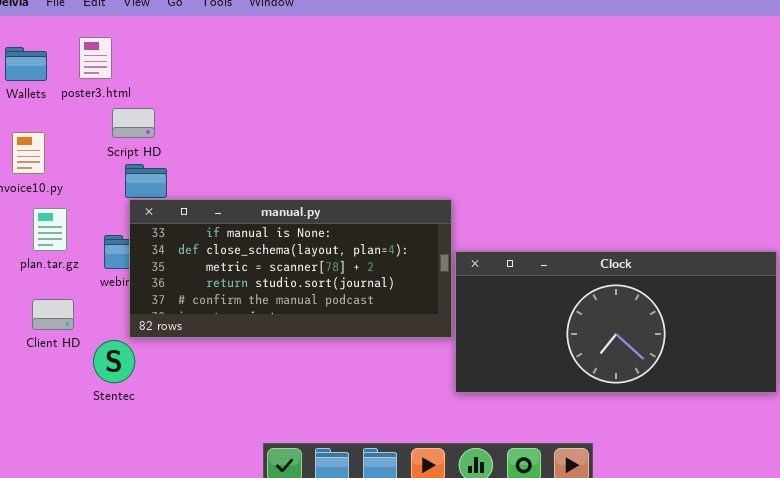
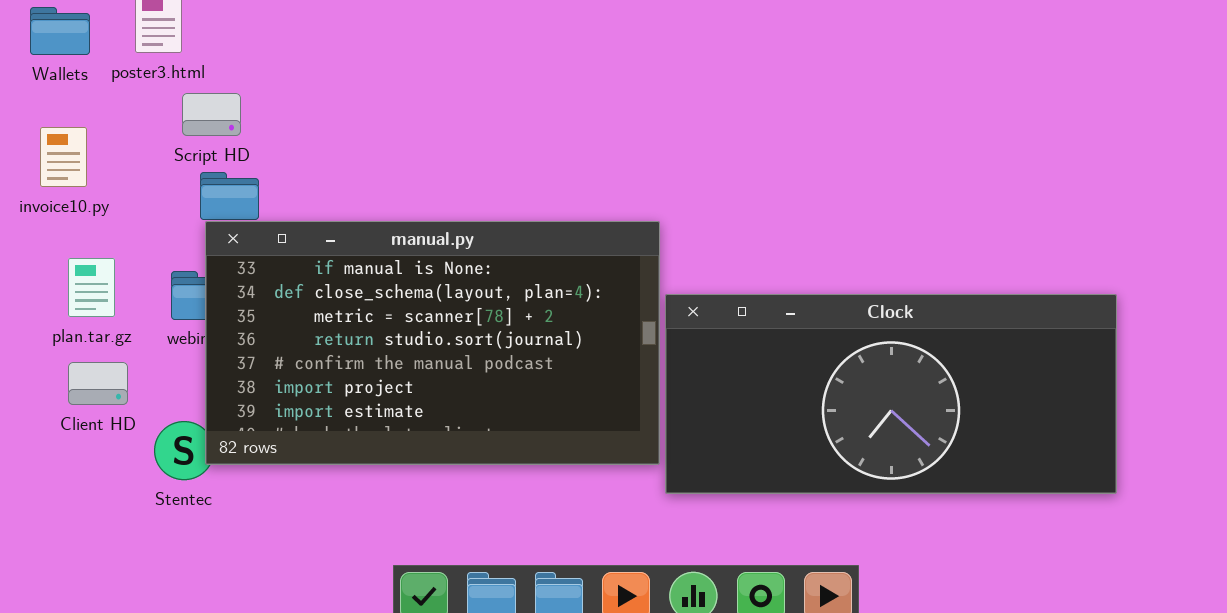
manual.py: [129,199,452,338] -> [205,221,660,465], resized
plan.tar.gz: [33,208,67,251] -> [68,258,115,317], moved

